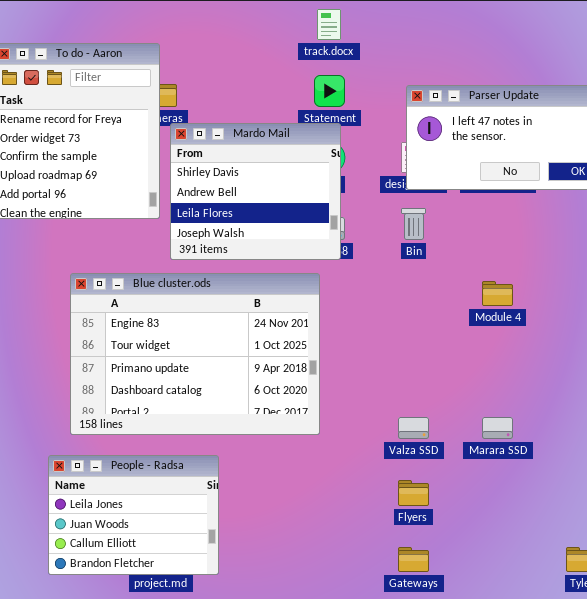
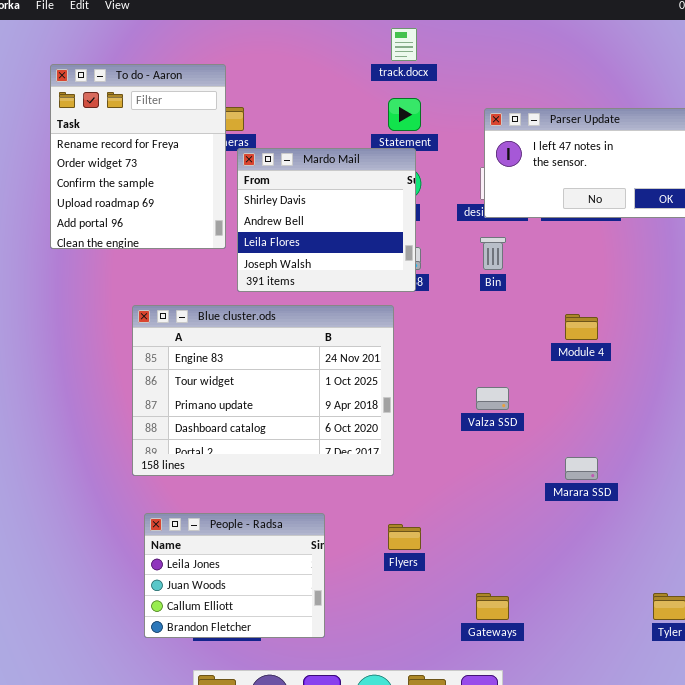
Valza SSD: [398,417,429,439] -> [476,387,509,410], moved
People - Radsa: [48,455,219,575] -> [144,513,325,638], moved
Flyers: [398,480,429,506] -> [388,524,421,550], moved

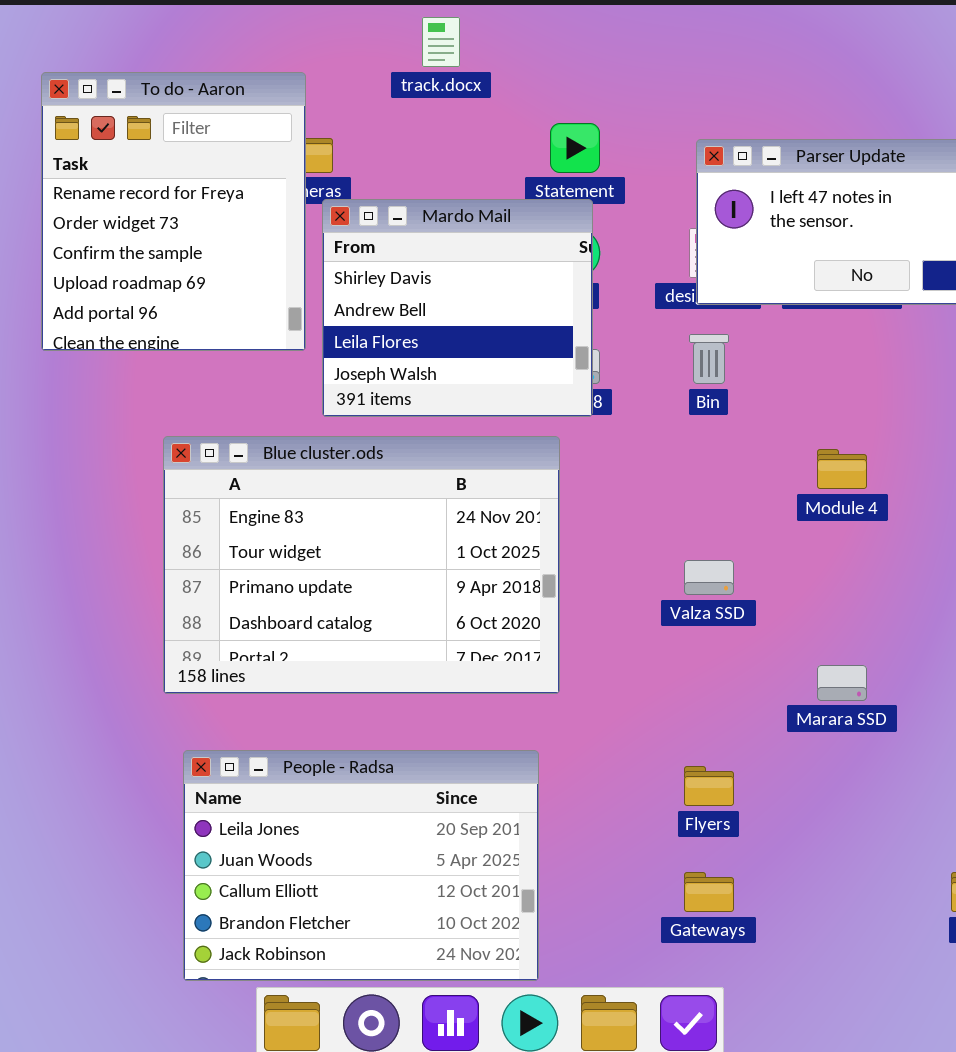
track.docx: [391,28,417,61] -> [422,17,460,67], moved
People - Radsa: [144,513,325,638] -> [183,750,539,981], resized
Flyers: [388,524,421,550] -> [684,766,734,806], moved

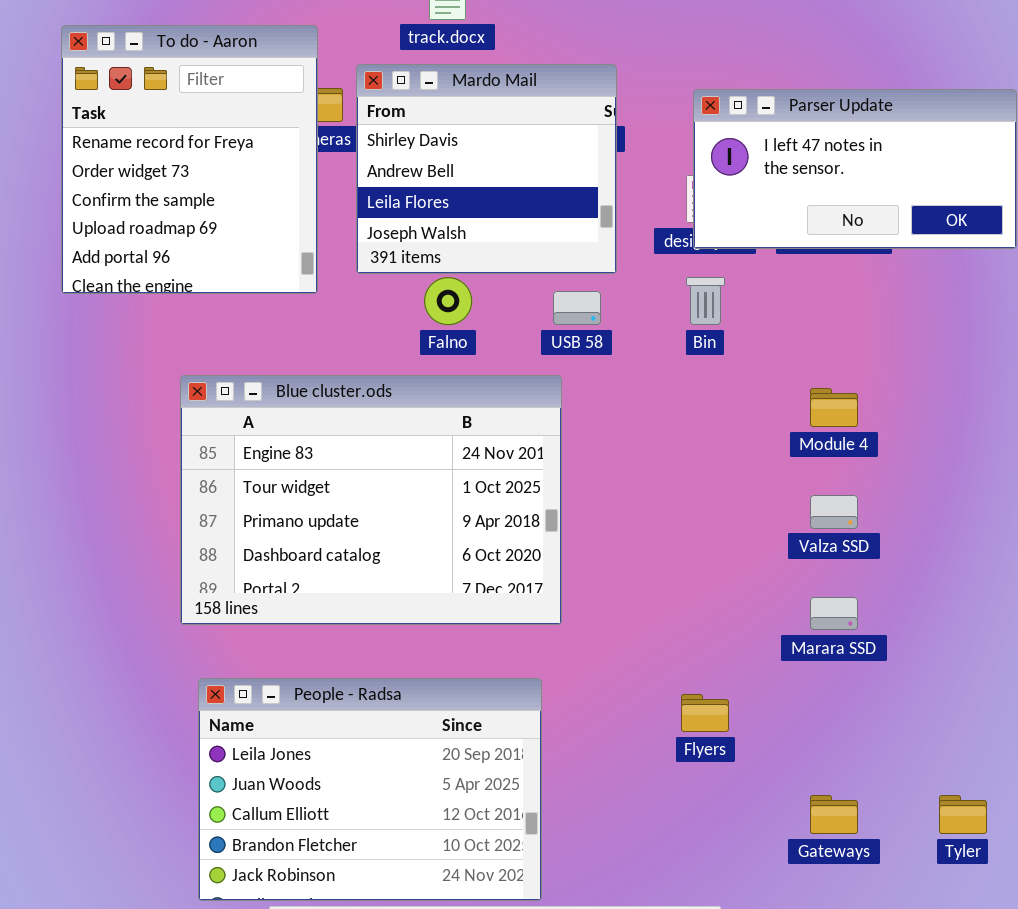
Mardo Mail: [322,199,593,417] -> [356,64,617,274], moved
Valza SSD: [684,560,734,595] -> [810,495,858,529], moved
Gateways: [684,872,734,912] -> [810,795,858,834], moved

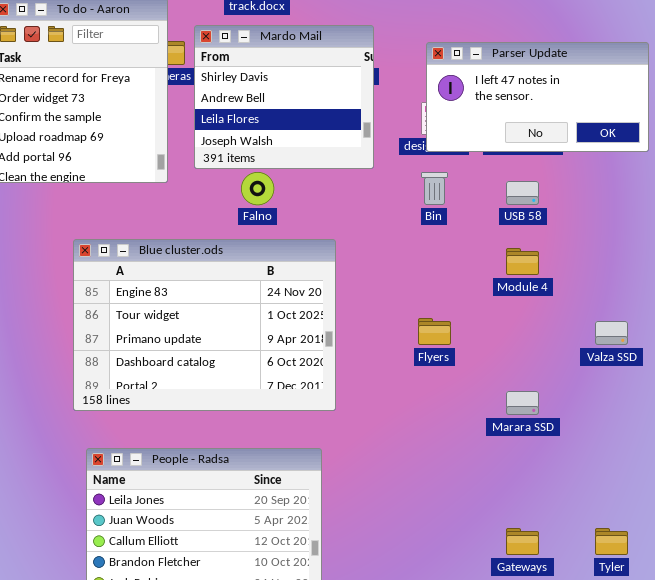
USB 58: [553,291,601,325] -> [506,181,539,205], moved
Valza SSD: [810,495,858,529] -> [595,321,628,345], moved
Flyers: [681,694,729,732] -> [418,318,451,345], moved

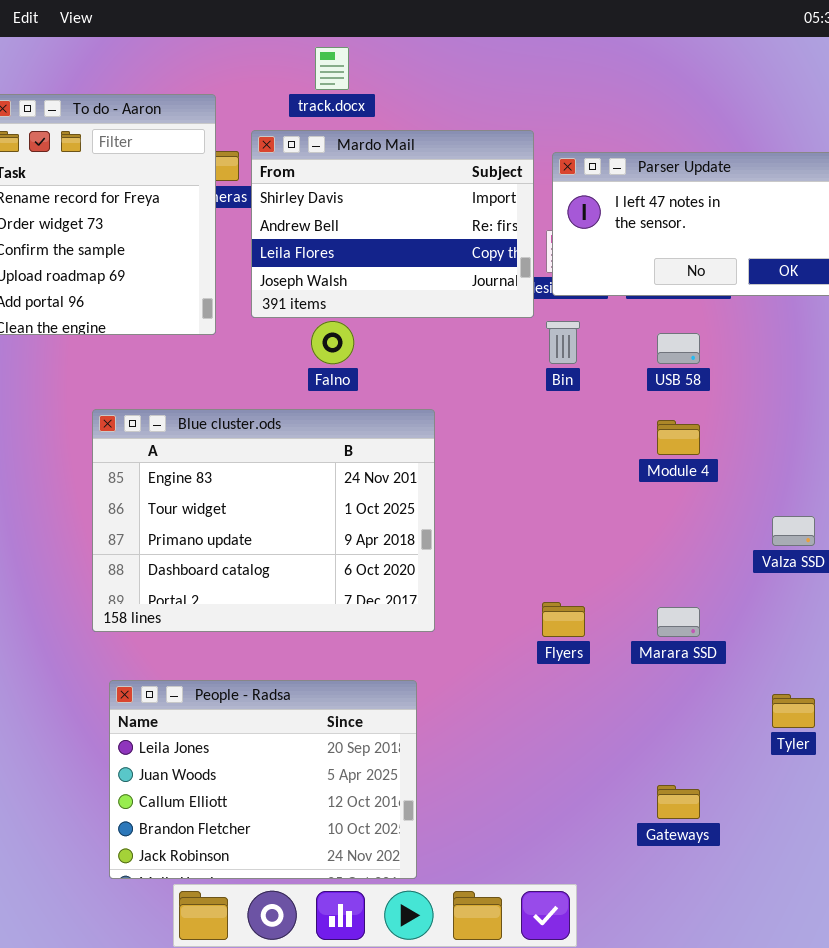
Mardo Mail: [194,25,374,169] -> [251,130,534,318], resized
Flyers: [418,318,451,345] -> [542,602,585,637], moved
Tyler: [595,528,628,555] -> [772,694,815,728], moved

